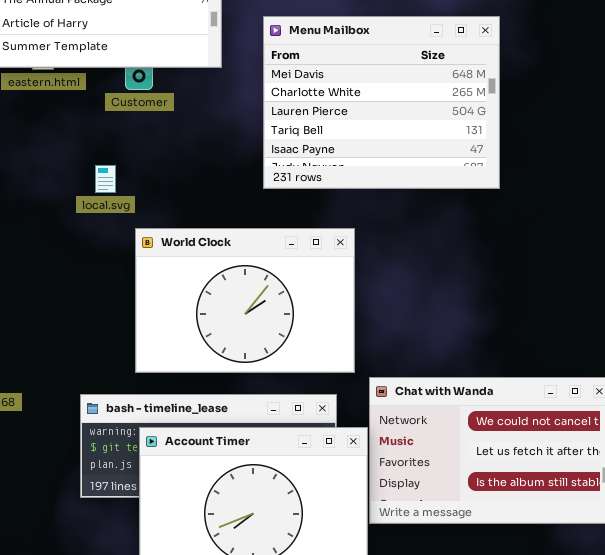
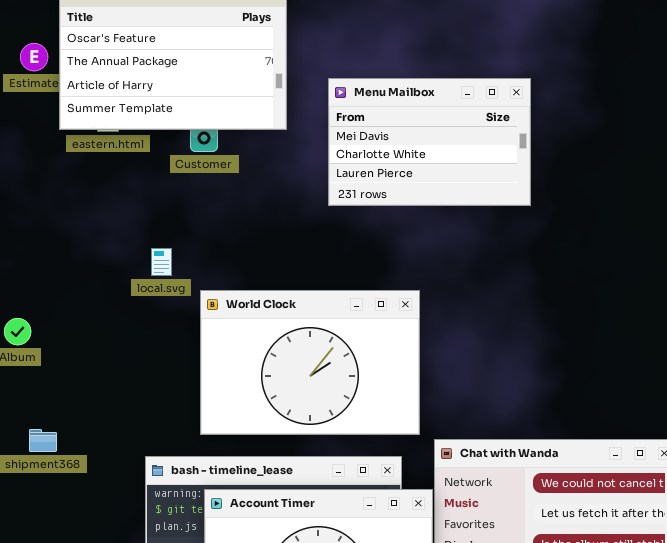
Menu Mailbox: [263,16,500,189] -> [328,78,531,206], resized
local.svg: [95,165,116,193] -> [151,248,172,276], moved

